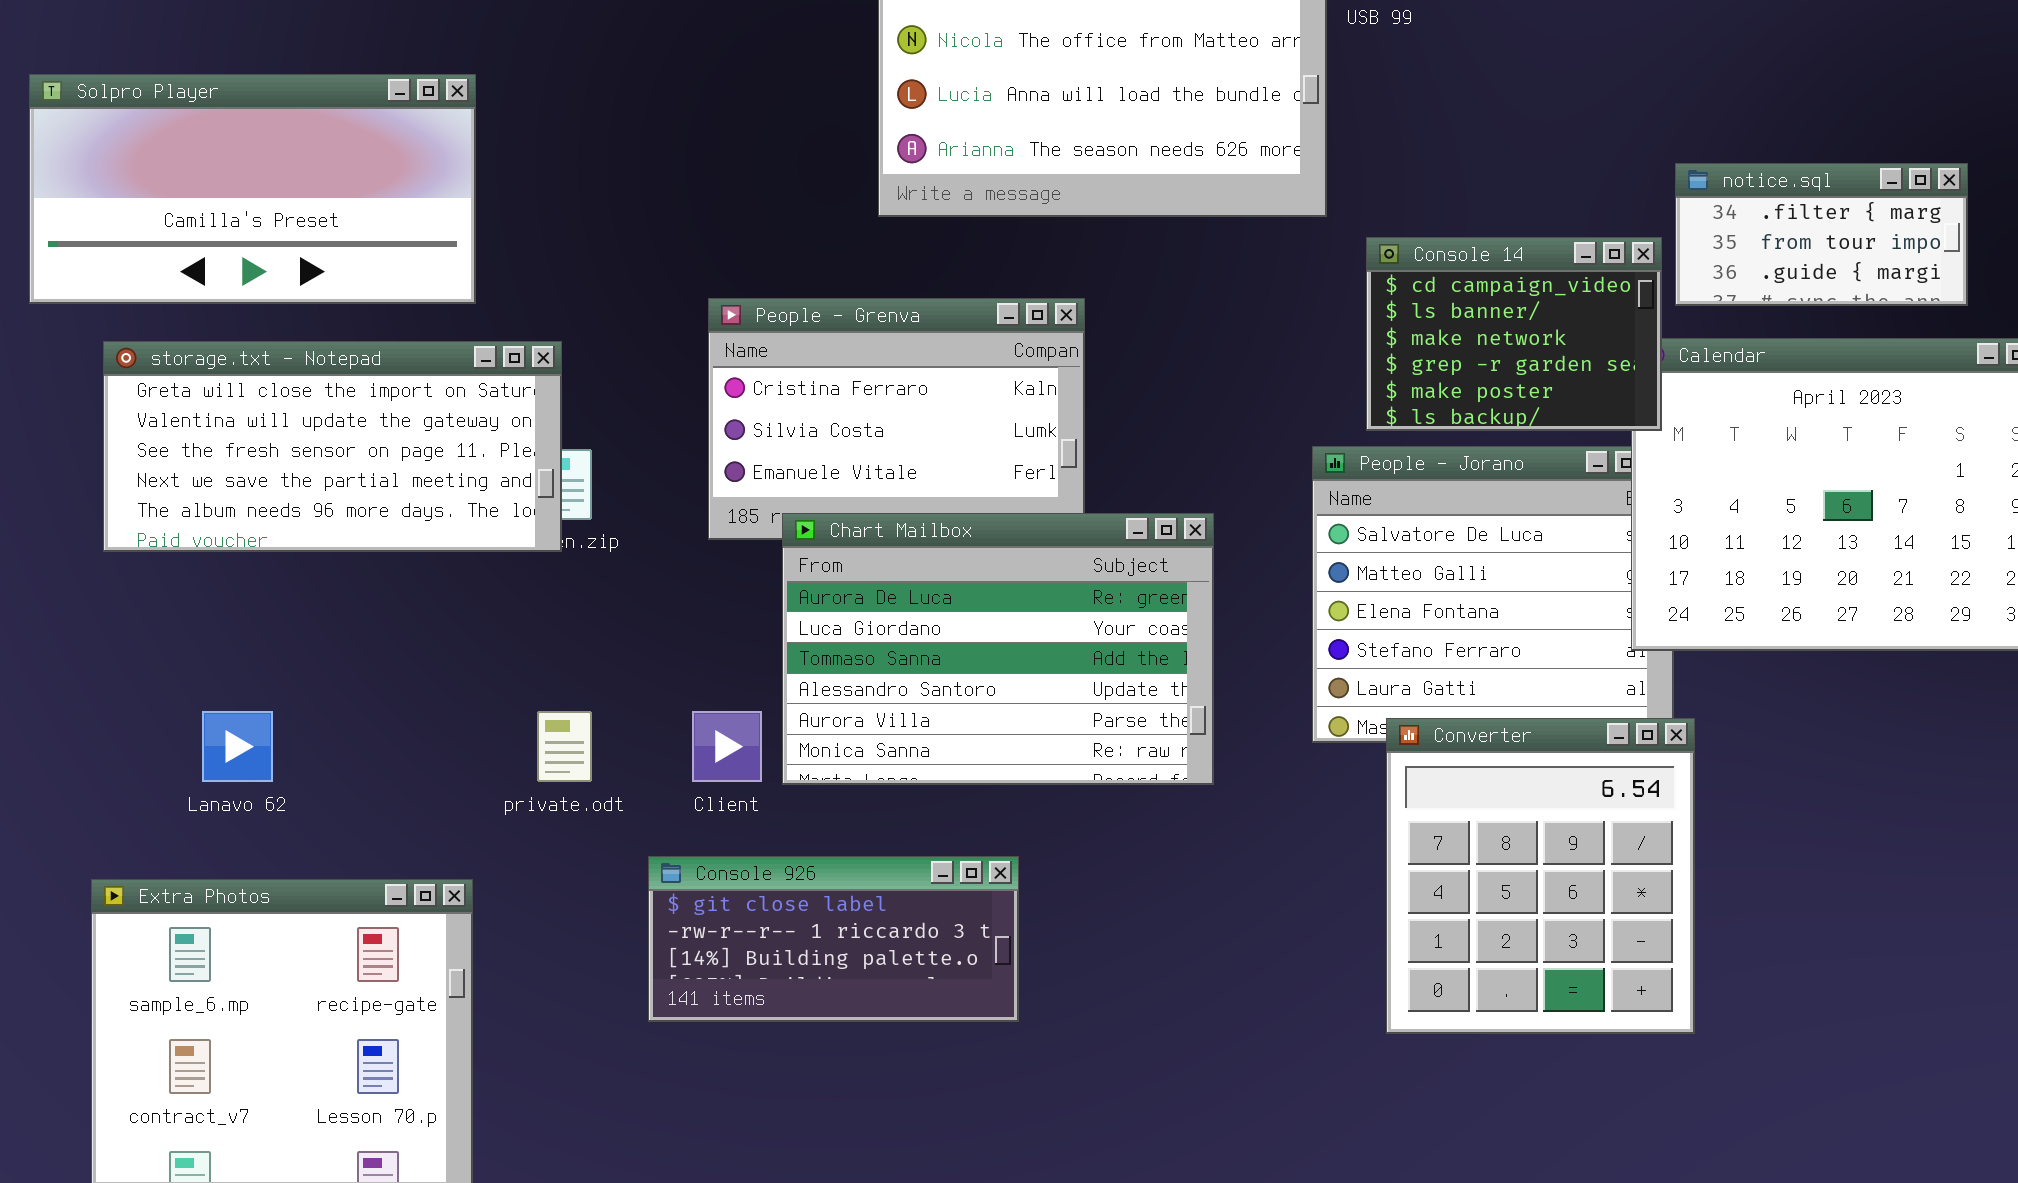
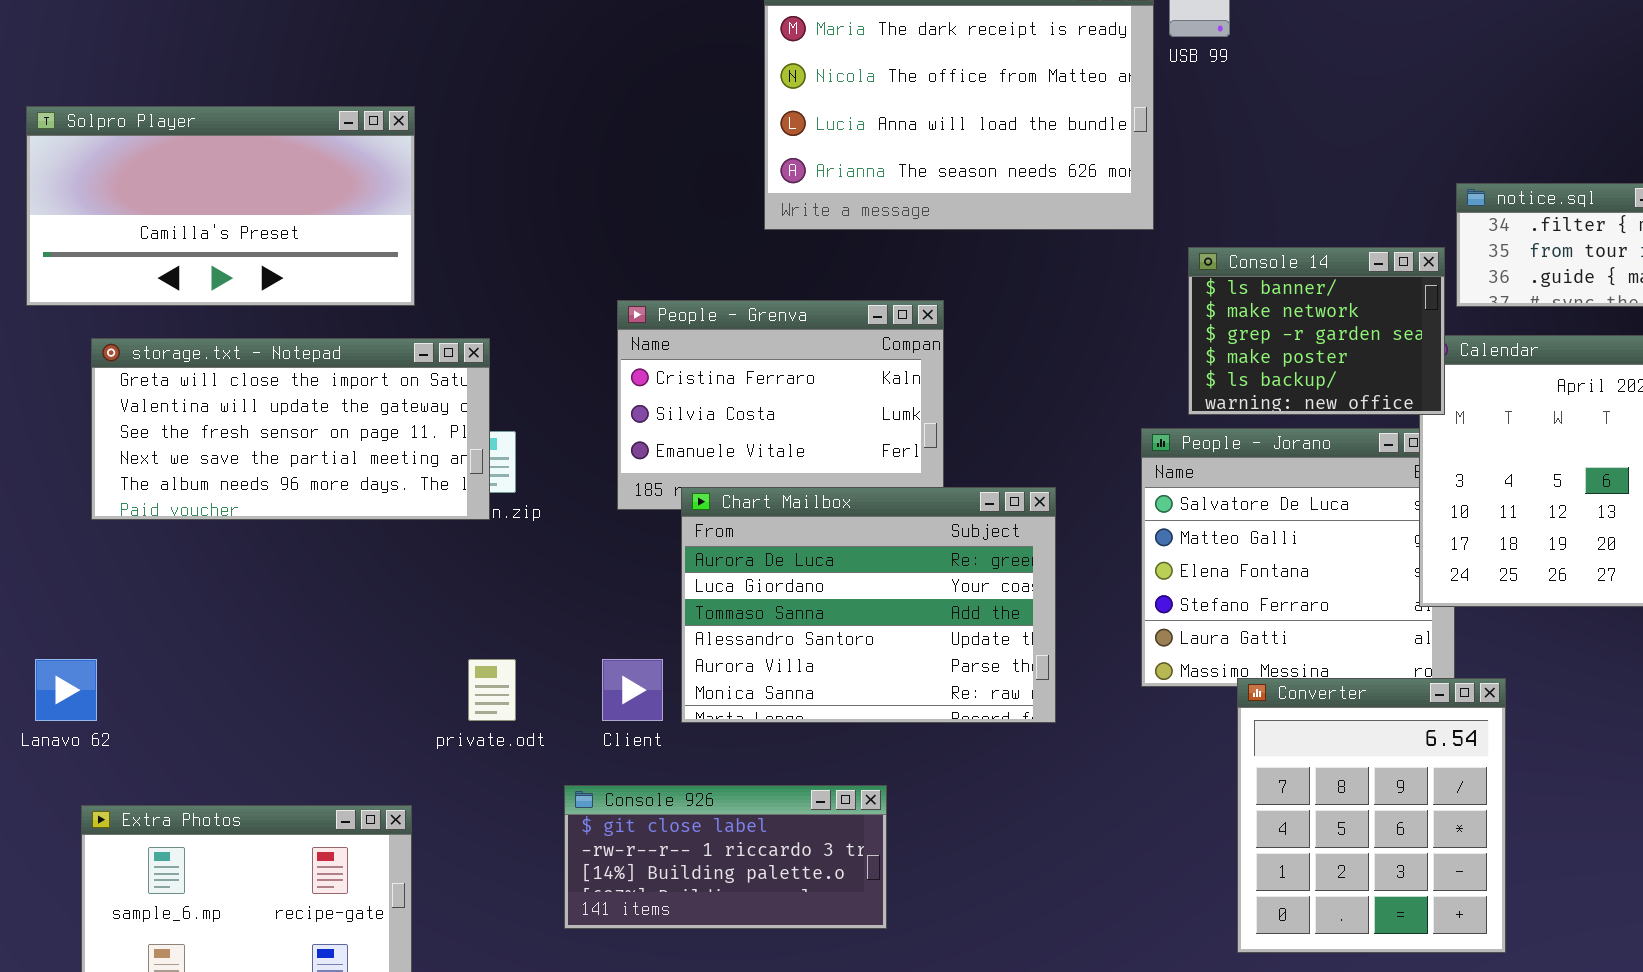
Console 14: [1366,237,1662,431] -> [1188,247,1445,415], scrolled down 1 row
Lanavo 62: [202,711,273,782] -> [35,659,97,721], moved
Converter: [1386,718,1695,1034] -> [1237,678,1506,953], moved

